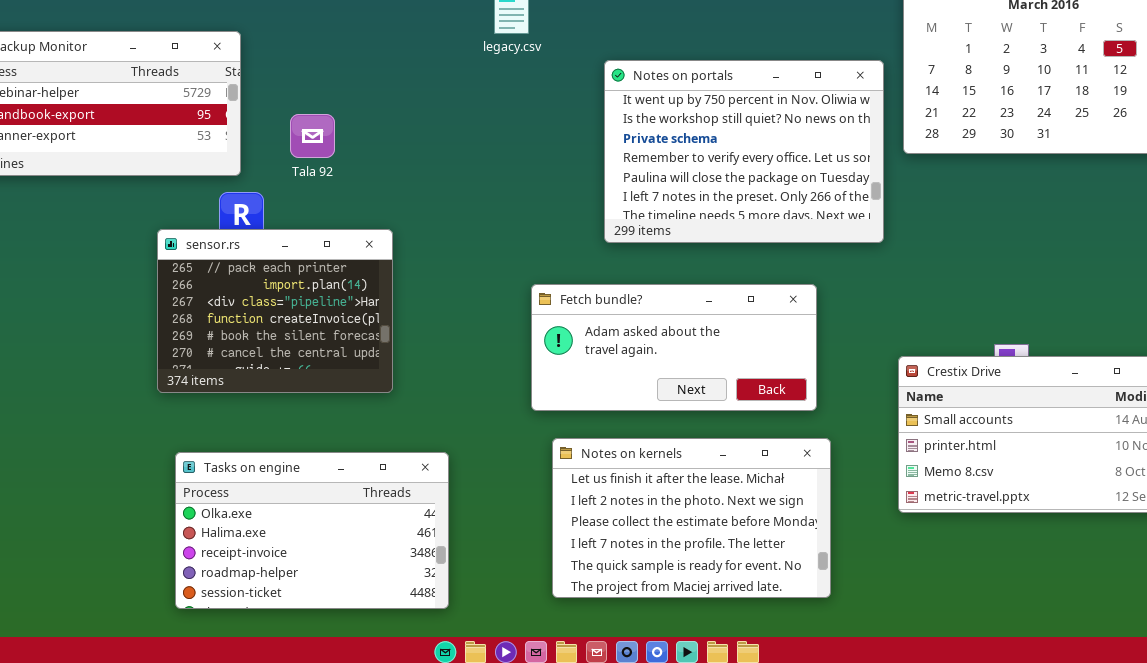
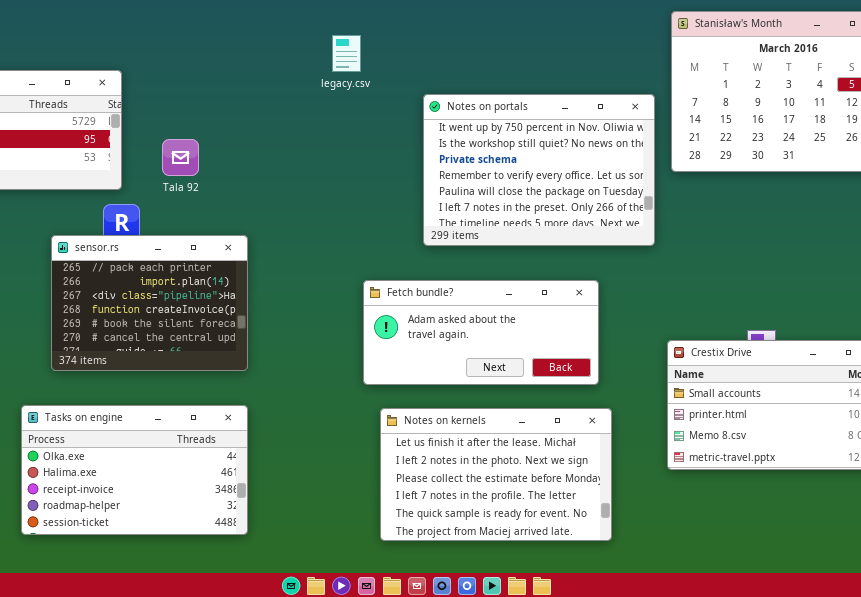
Tasks on engine: [175,452,449,609] -> [21,405,248,535], moved

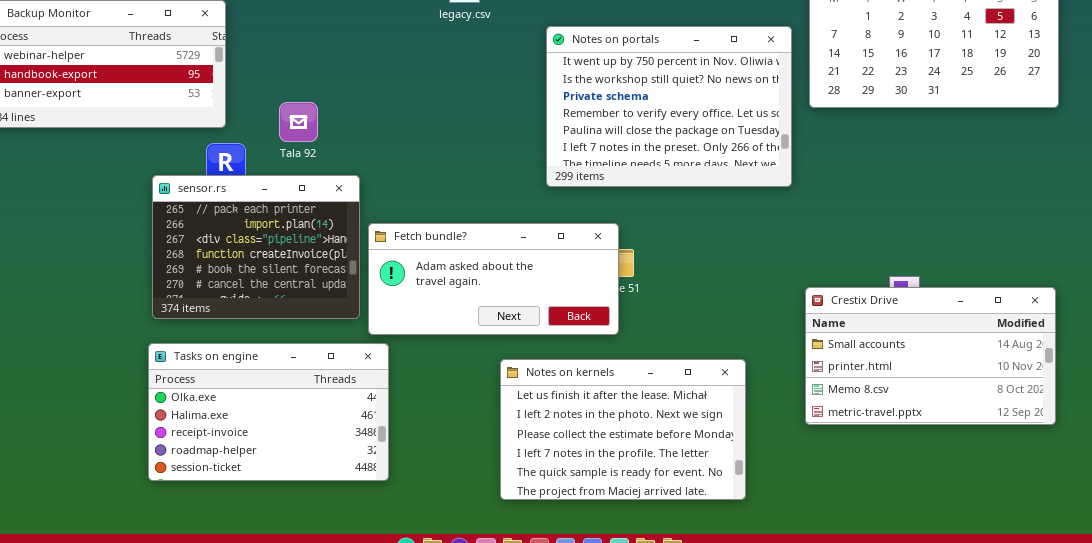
Tala 92: [162,139,199,176] -> [279,102,318,142], moved
Fetch bundle?: [363,280,599,385] -> [368,223,619,335], moved
Tasks on engine: [21,405,248,535] -> [148,343,389,481], moved

